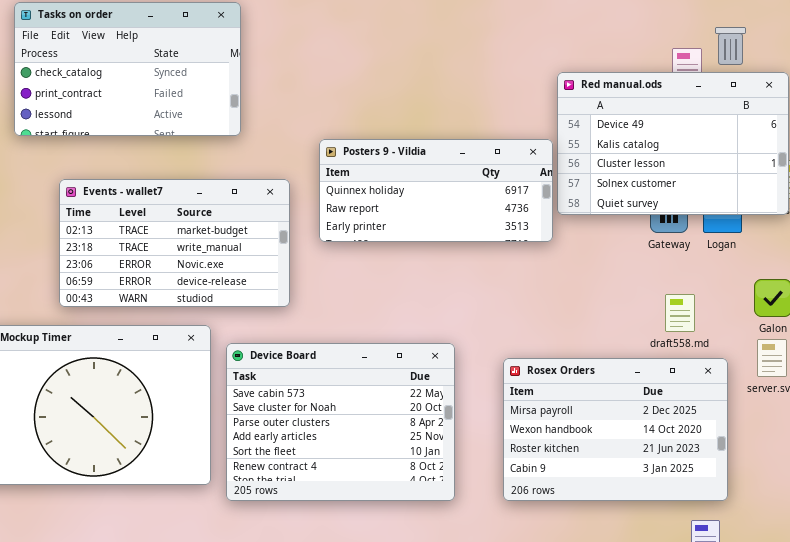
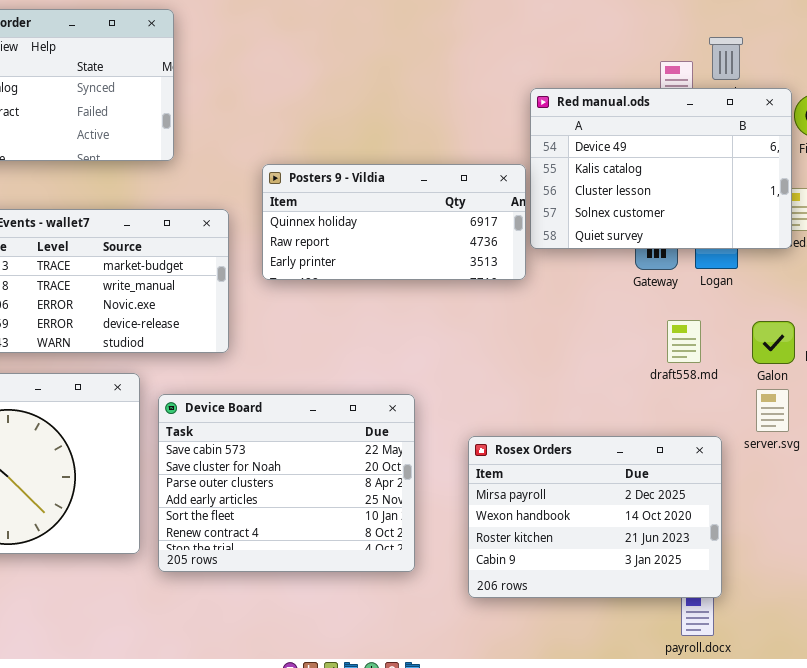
draft558.md: [665,294,695,332] -> [667,320,701,363], moved
Rosex Orders: [503,358,728,501] -> [468,436,722,598], moved

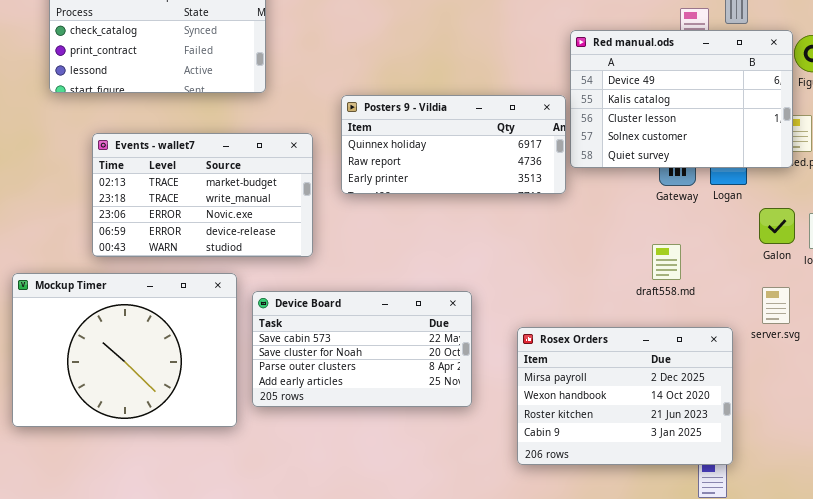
draft558.md: [667,320,701,363] -> [652,244,681,280], moved
Galon: [752,321,795,364] -> [759,208,795,244], moved
Device Board: [158,394,415,572] -> [252,291,472,407], resized

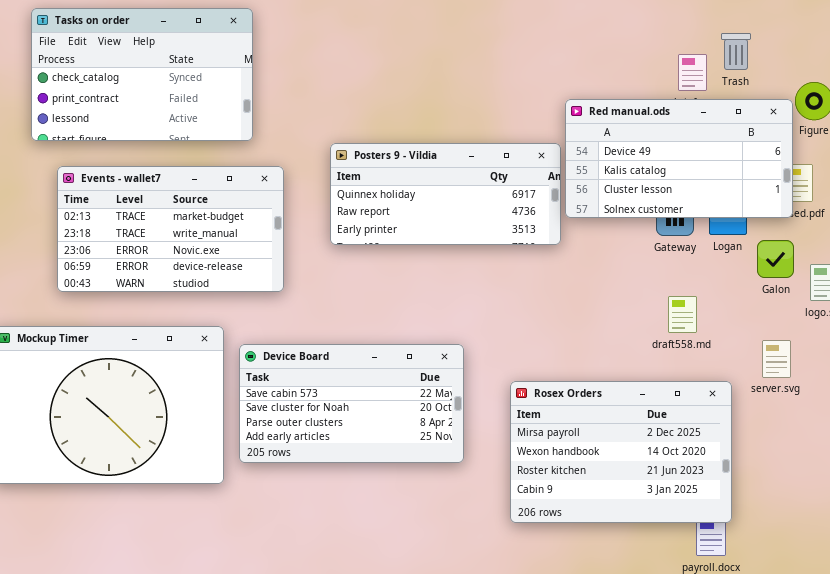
Red manual.ods: [570,30,793,168] -> [565,99,793,218], resized
Events - wallet7: [92,133,313,257] -> [57,166,284,292], moved
Galon: [759,208,795,244] -> [757,240,794,278], moved
draft558.md: [652,244,681,280] -> [668,296,697,333], moved

